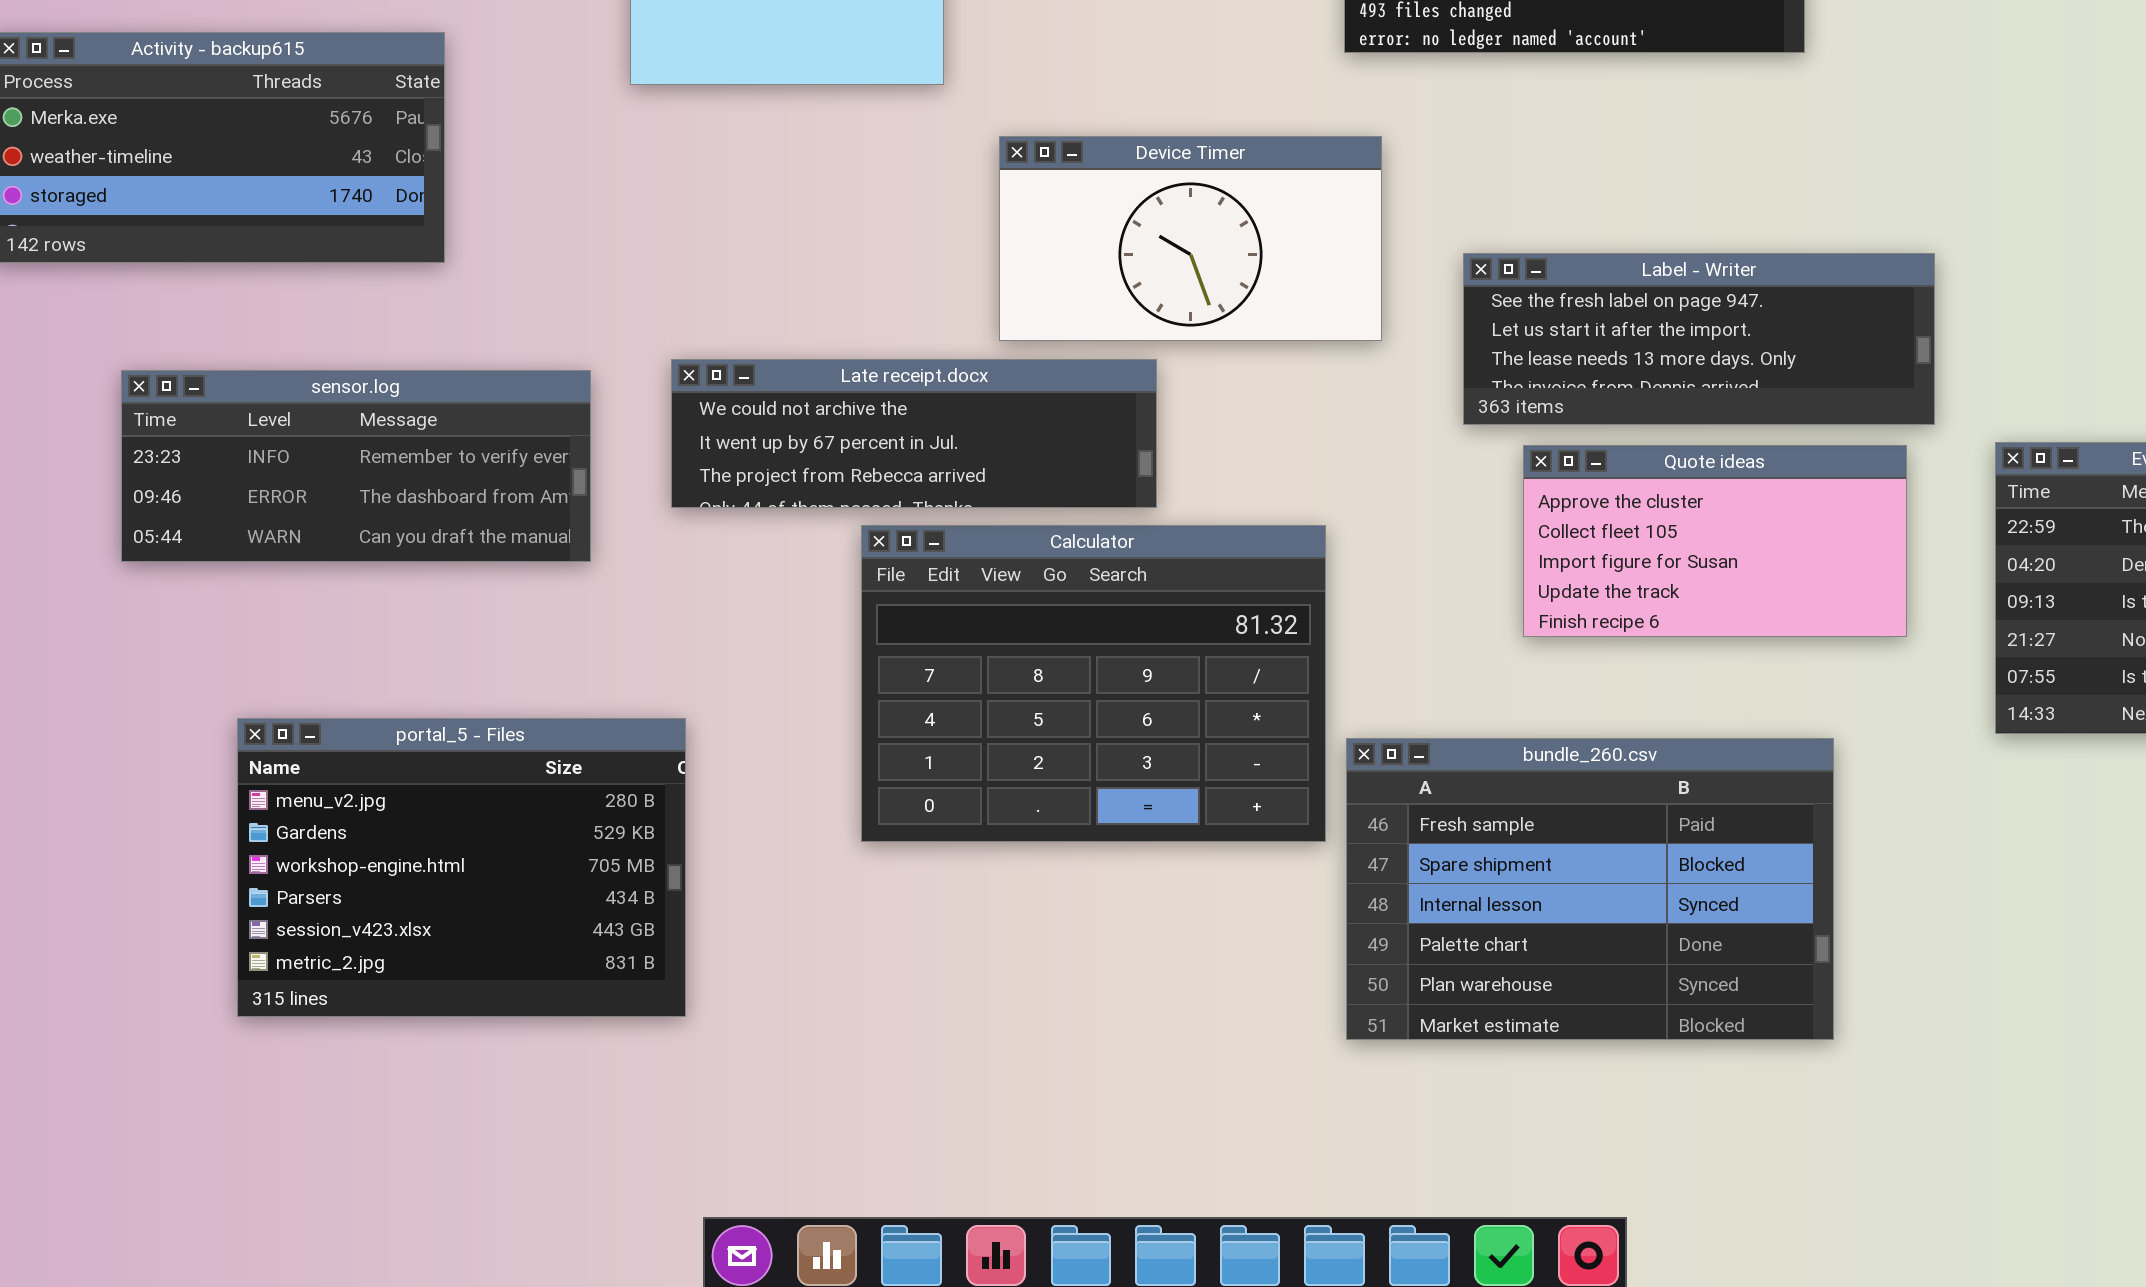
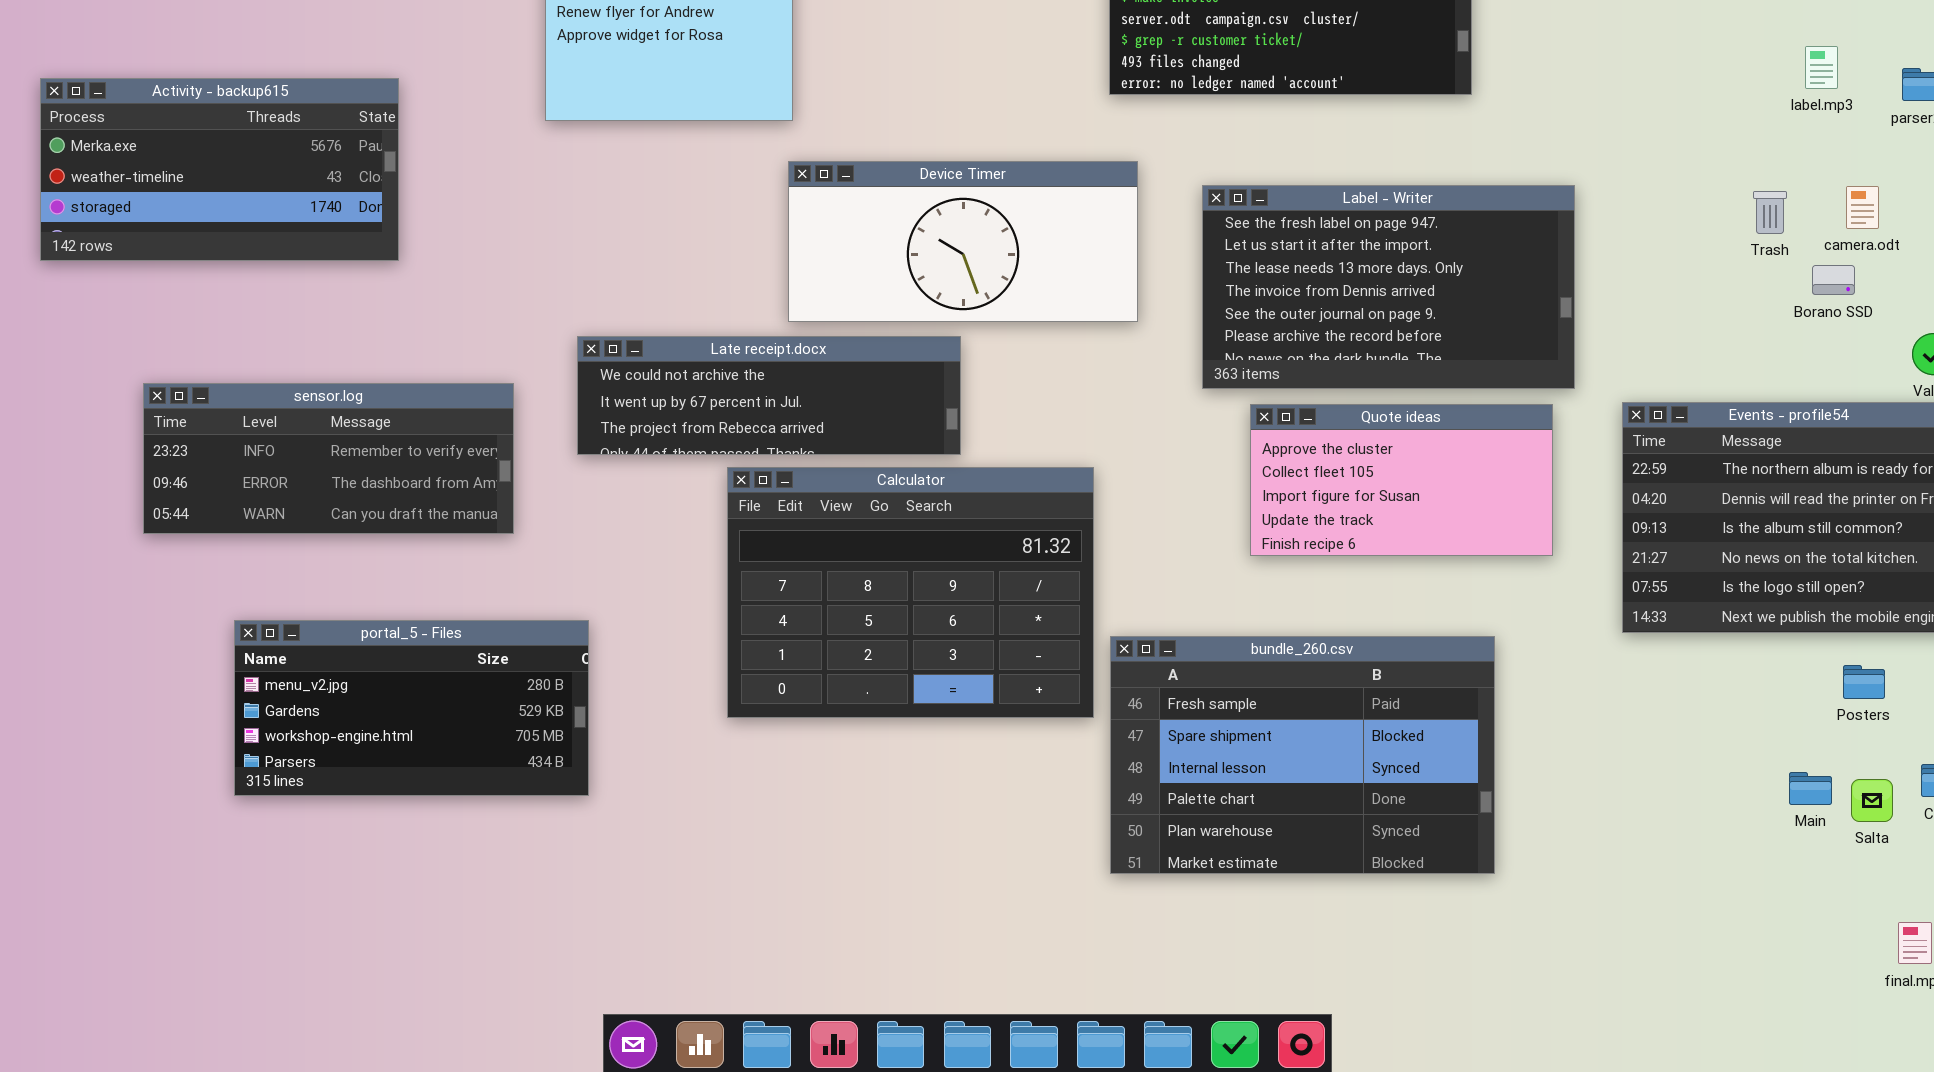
Device Timer: [999,136,1382,341] -> [788,161,1138,322], resized
Label - Writer: [1463,253,1935,425] -> [1202,185,1575,389], resized
sensor.log: [121,370,591,562] -> [143,383,514,534], moved
portal_5 - Files: [237,718,686,1017] -> [234,620,589,796], resized

